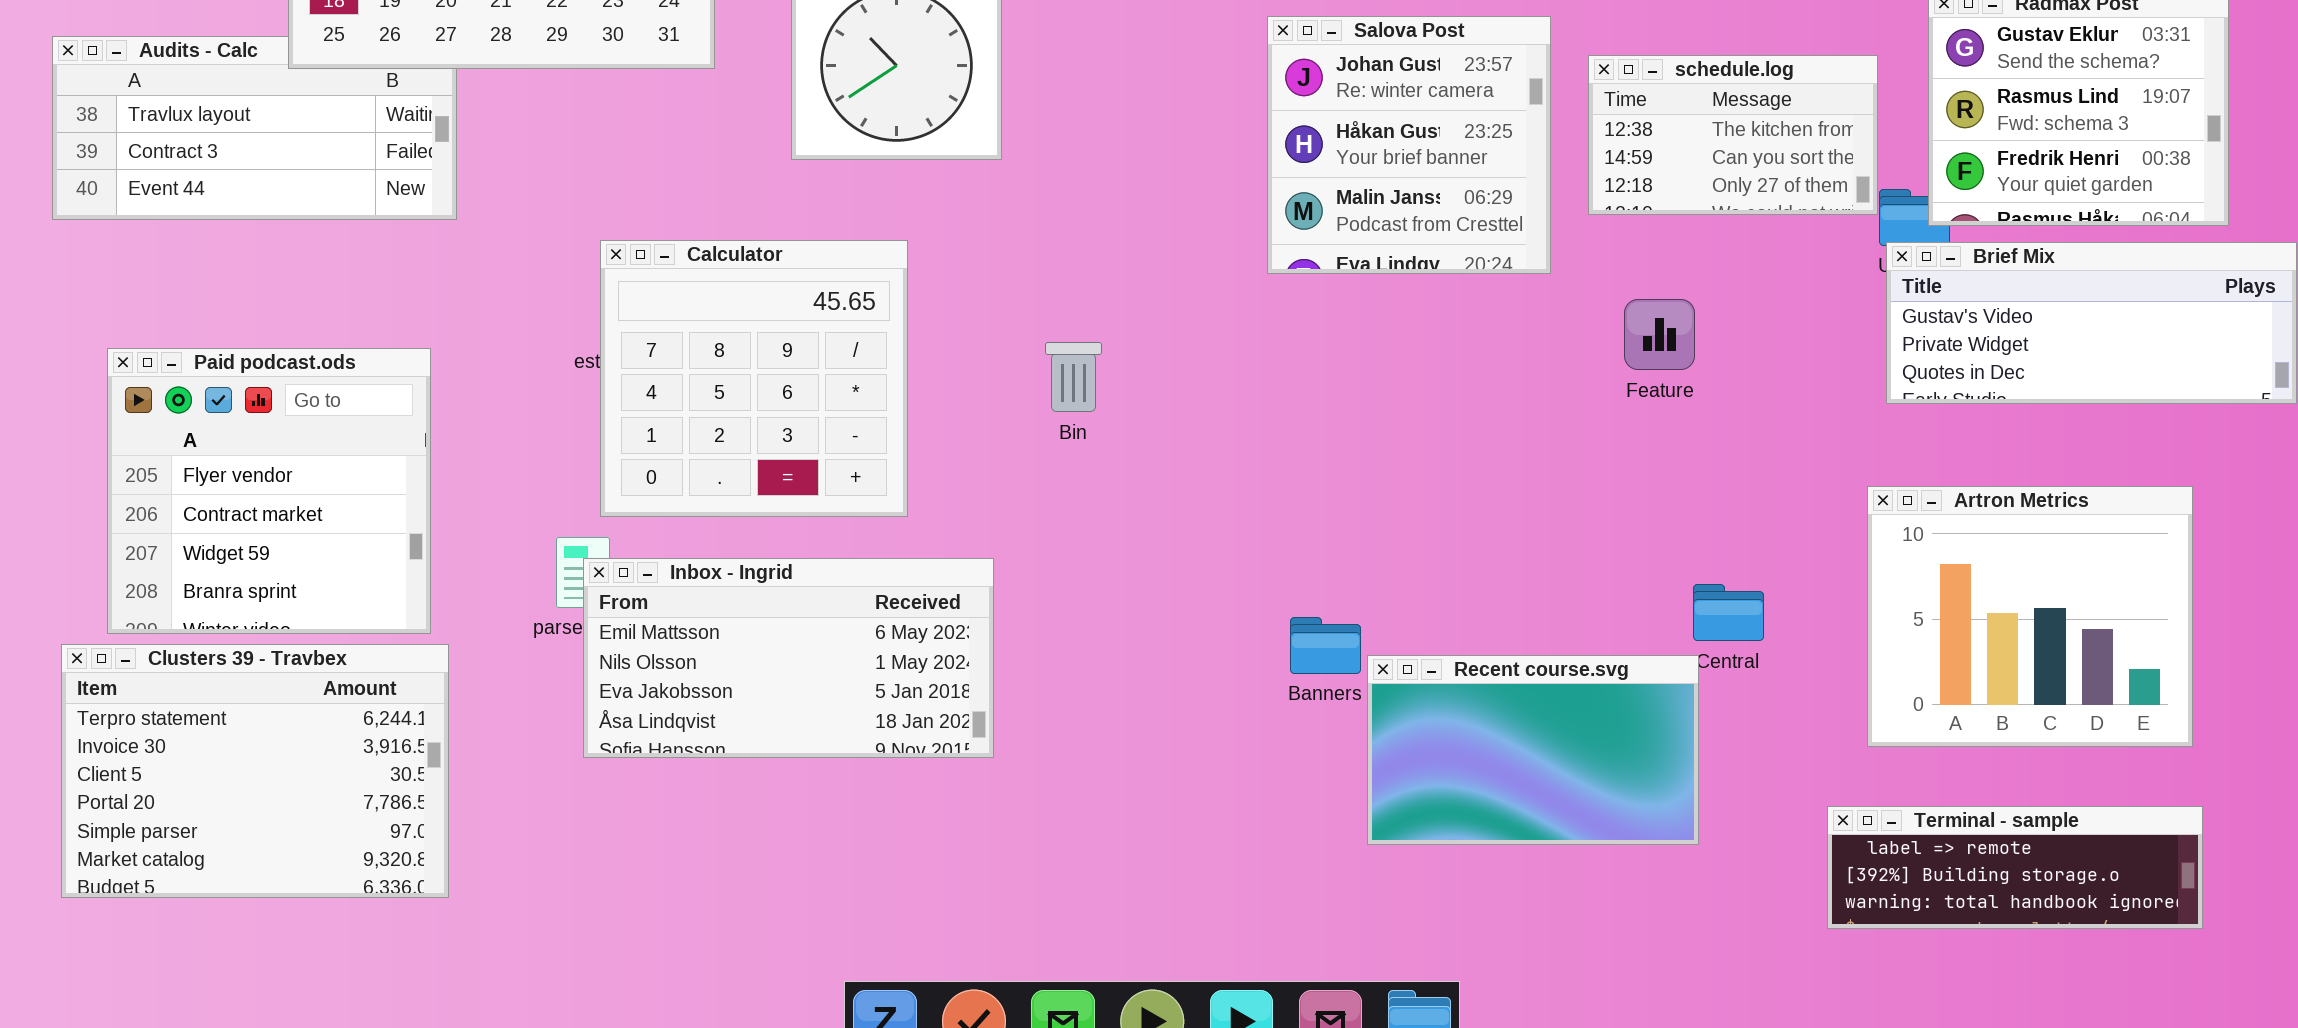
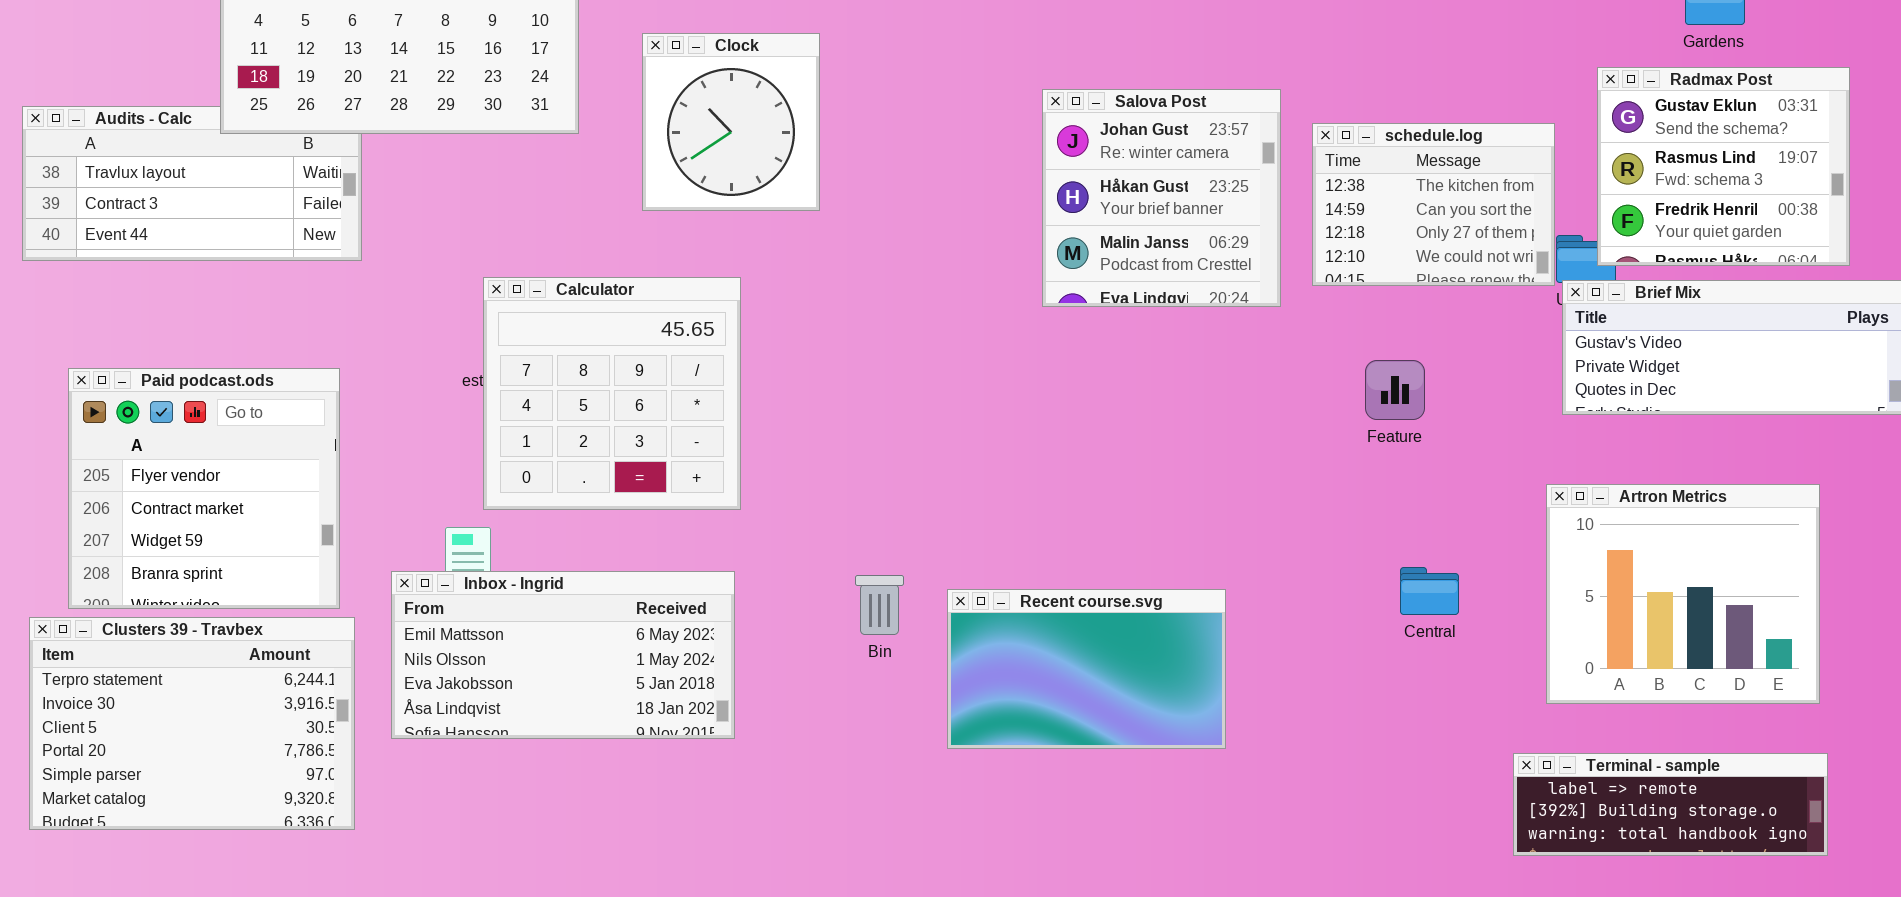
schedule.log: [1588,55,1878,215] -> [1312,123,1555,286], resized
Feature: [1624,299,1695,370] -> [1365,360,1425,420], moved
Bin: [1045,342,1102,412] -> [855,575,904,635], moved
Inbox - Ingrid: [583,558,994,758] -> [391,571,735,739], moved
Recent course.svg: [1367,655,1699,845] -> [947,589,1226,749], moved

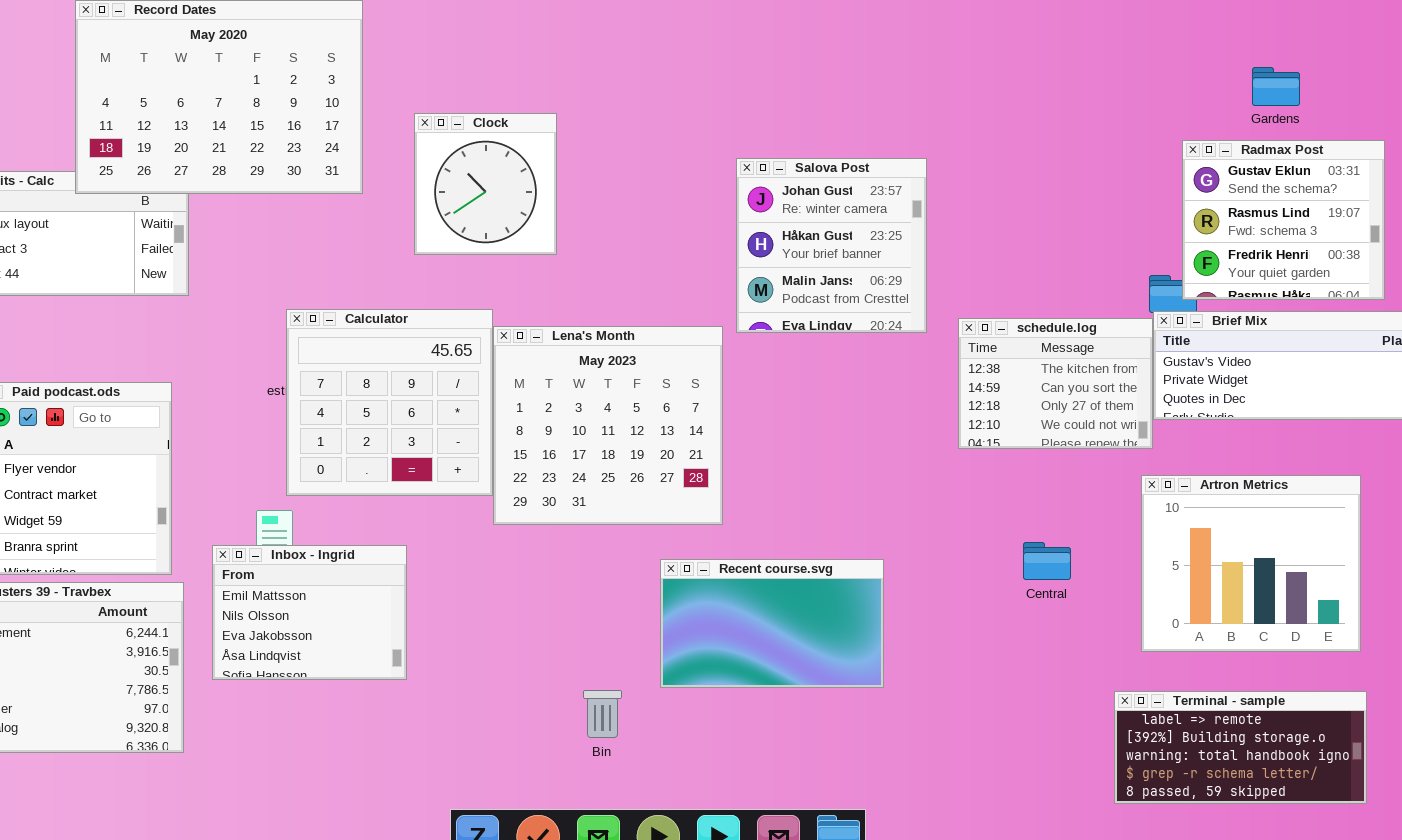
schedule.log: [1312,123,1555,286] -> [958,318,1153,449], moved
Lena's Month: none -> [493,326,723,525], opened
Inbox - Ingrid: [391,571,735,739] -> [212,545,407,680], resized
Bin: [855,575,904,635] -> [583,690,622,738], moved
Terminal - sample: [1513,753,1828,856] -> [1114,691,1367,804], resized

